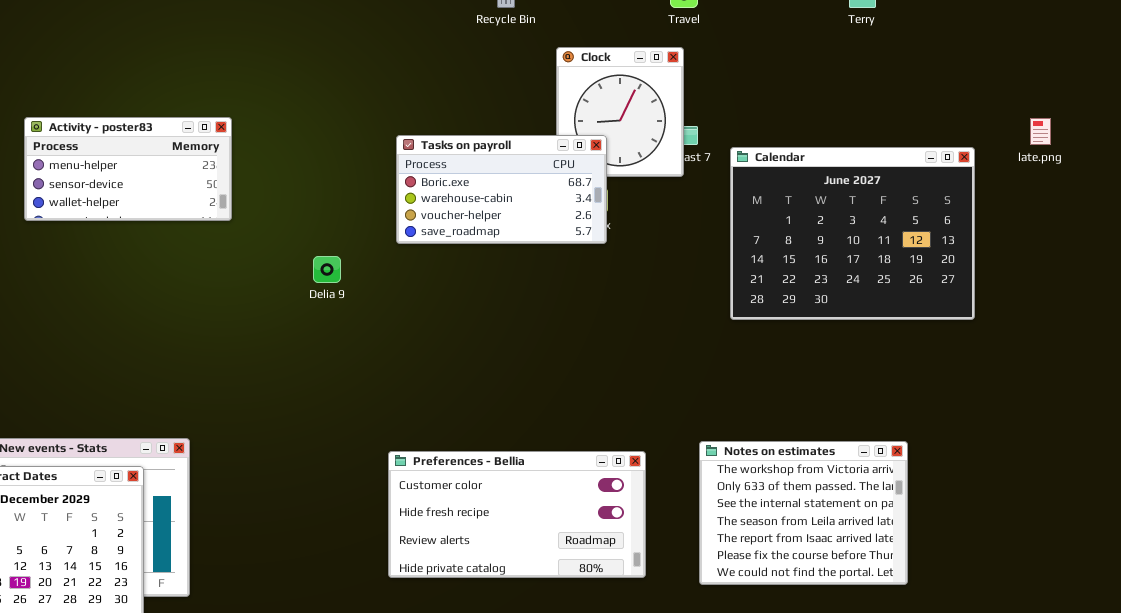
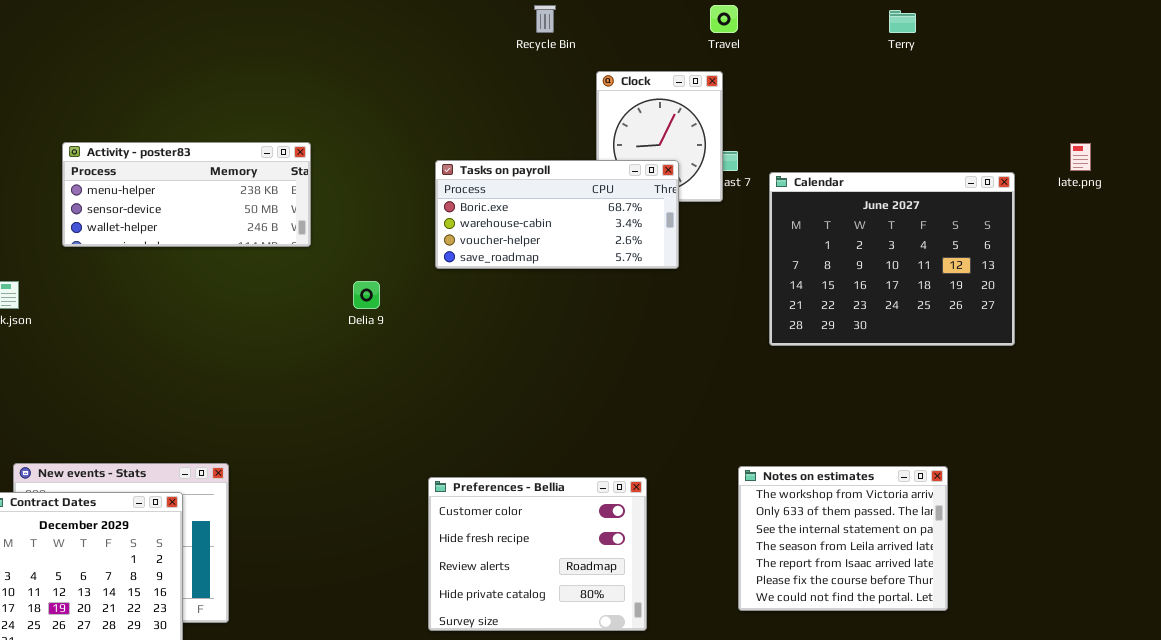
Activity - poster83: [24,117,232,221] -> [62,142,311,247], resized
Tasks on payroll: [396,135,607,244] -> [435,160,679,269], resized
Preferences - Bellia: [388,451,646,578] -> [428,477,647,631], resized

